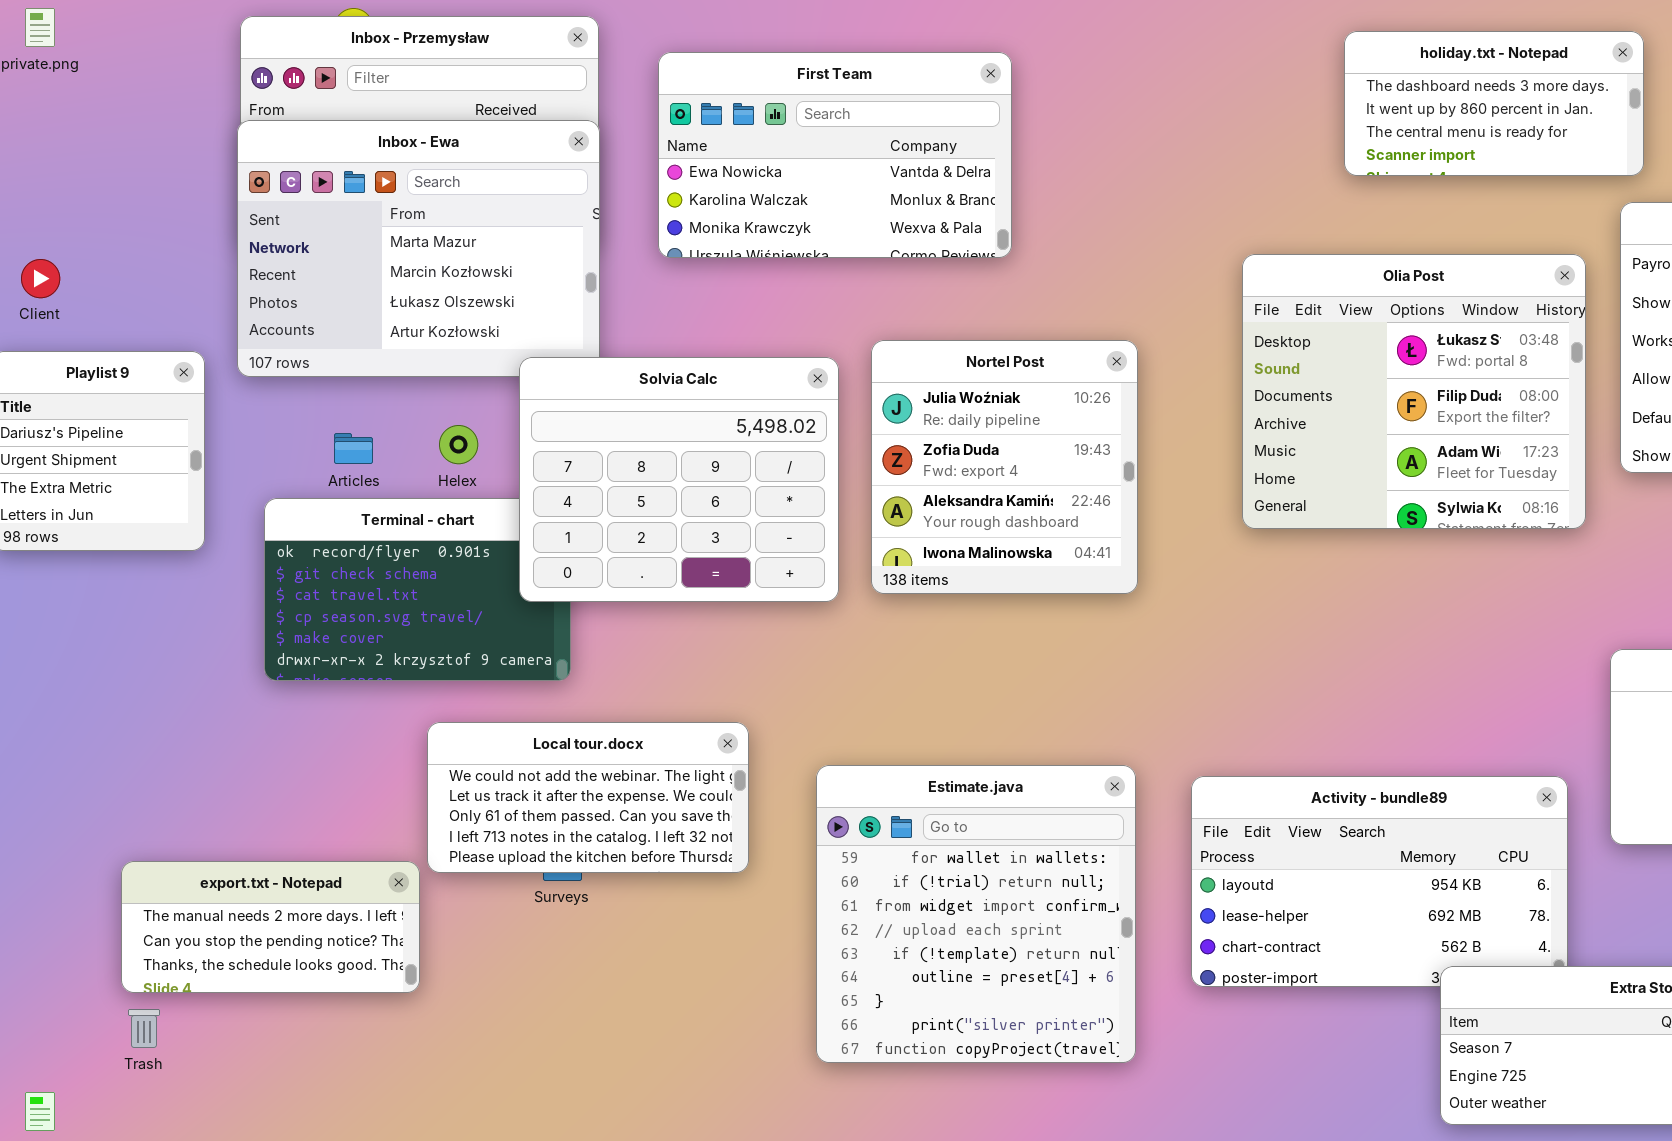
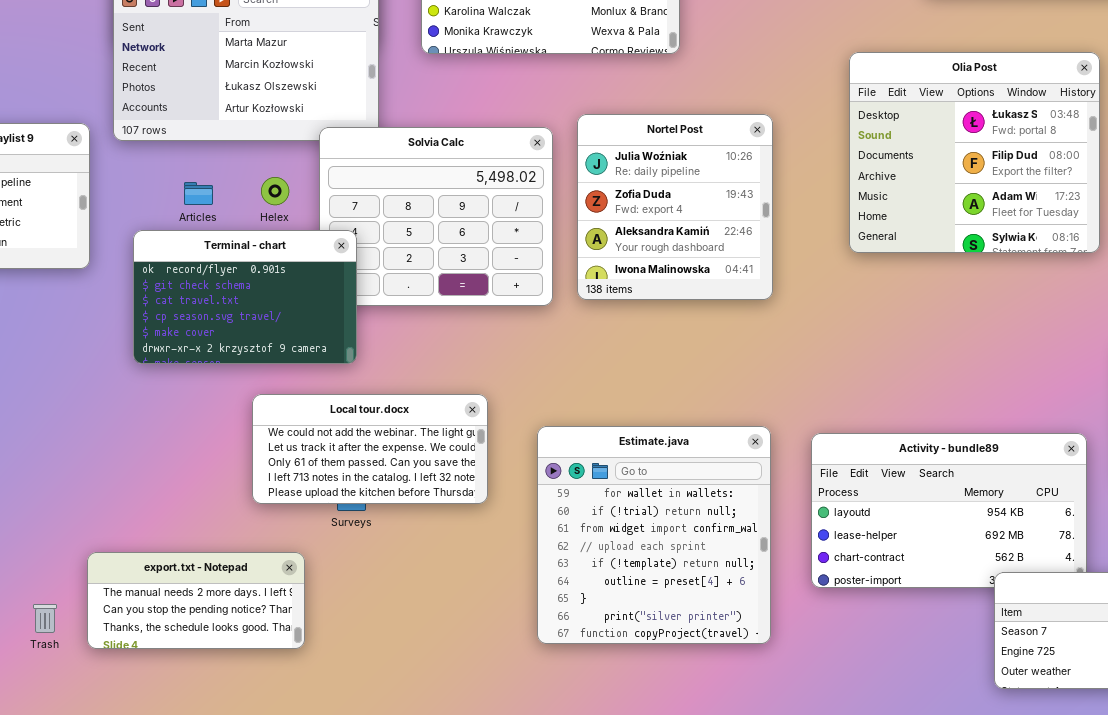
Terminal - chart: [264,498,571,681] -> [133,230,357,364], raised
export.txt - Notepad: [121,861,420,993] -> [87,552,305,649], moved

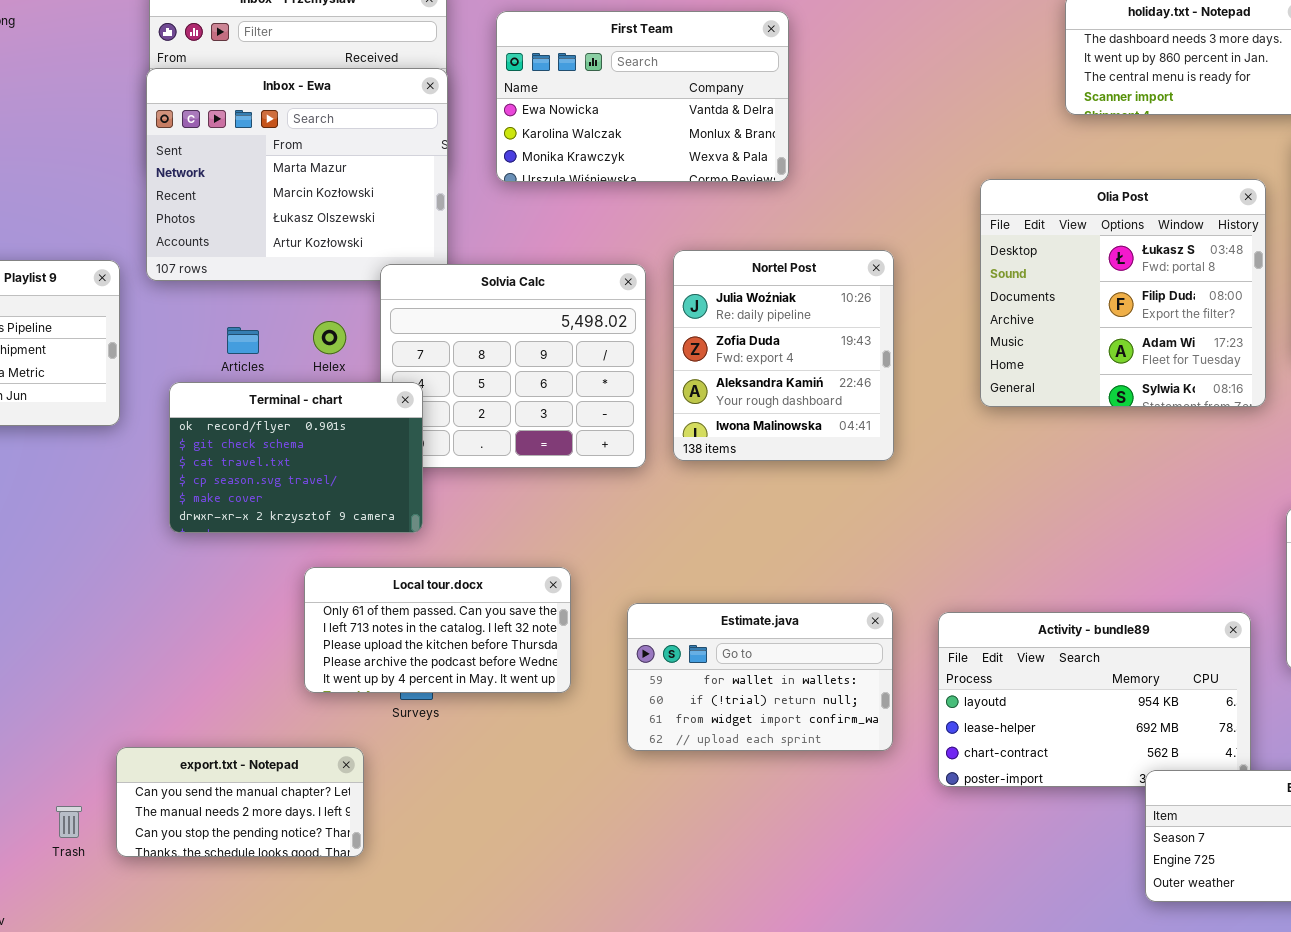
Local tour.docx: [252,394,488,504] -> [304,567,571,693], scrolled down 2 rows
Estimate.java: [537,426,771,644] -> [627,603,893,751], resized
export.txt - Notepad: [87,552,305,649] -> [116,747,364,857], scrolled up 1 row

